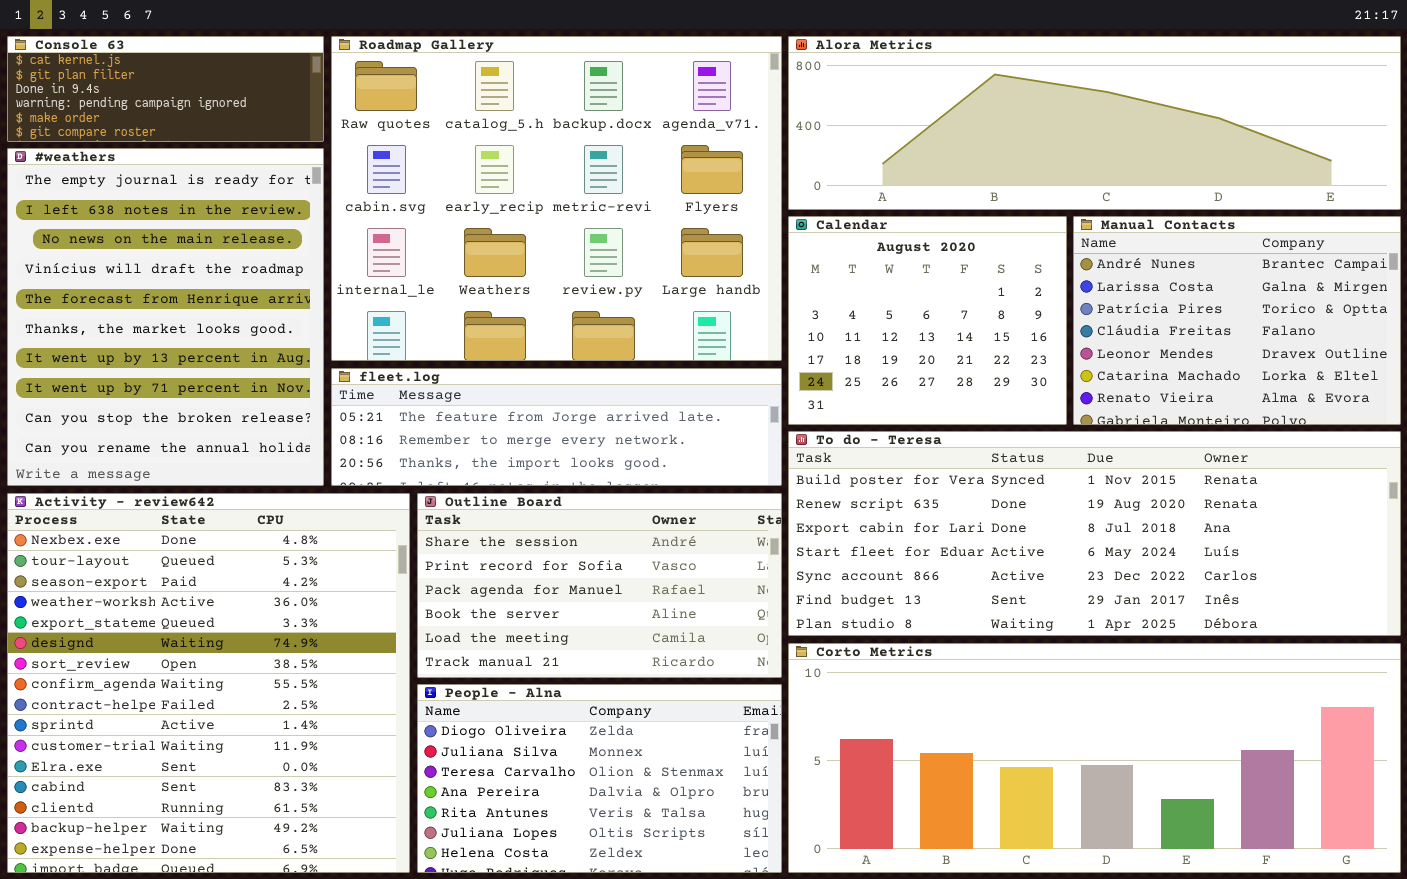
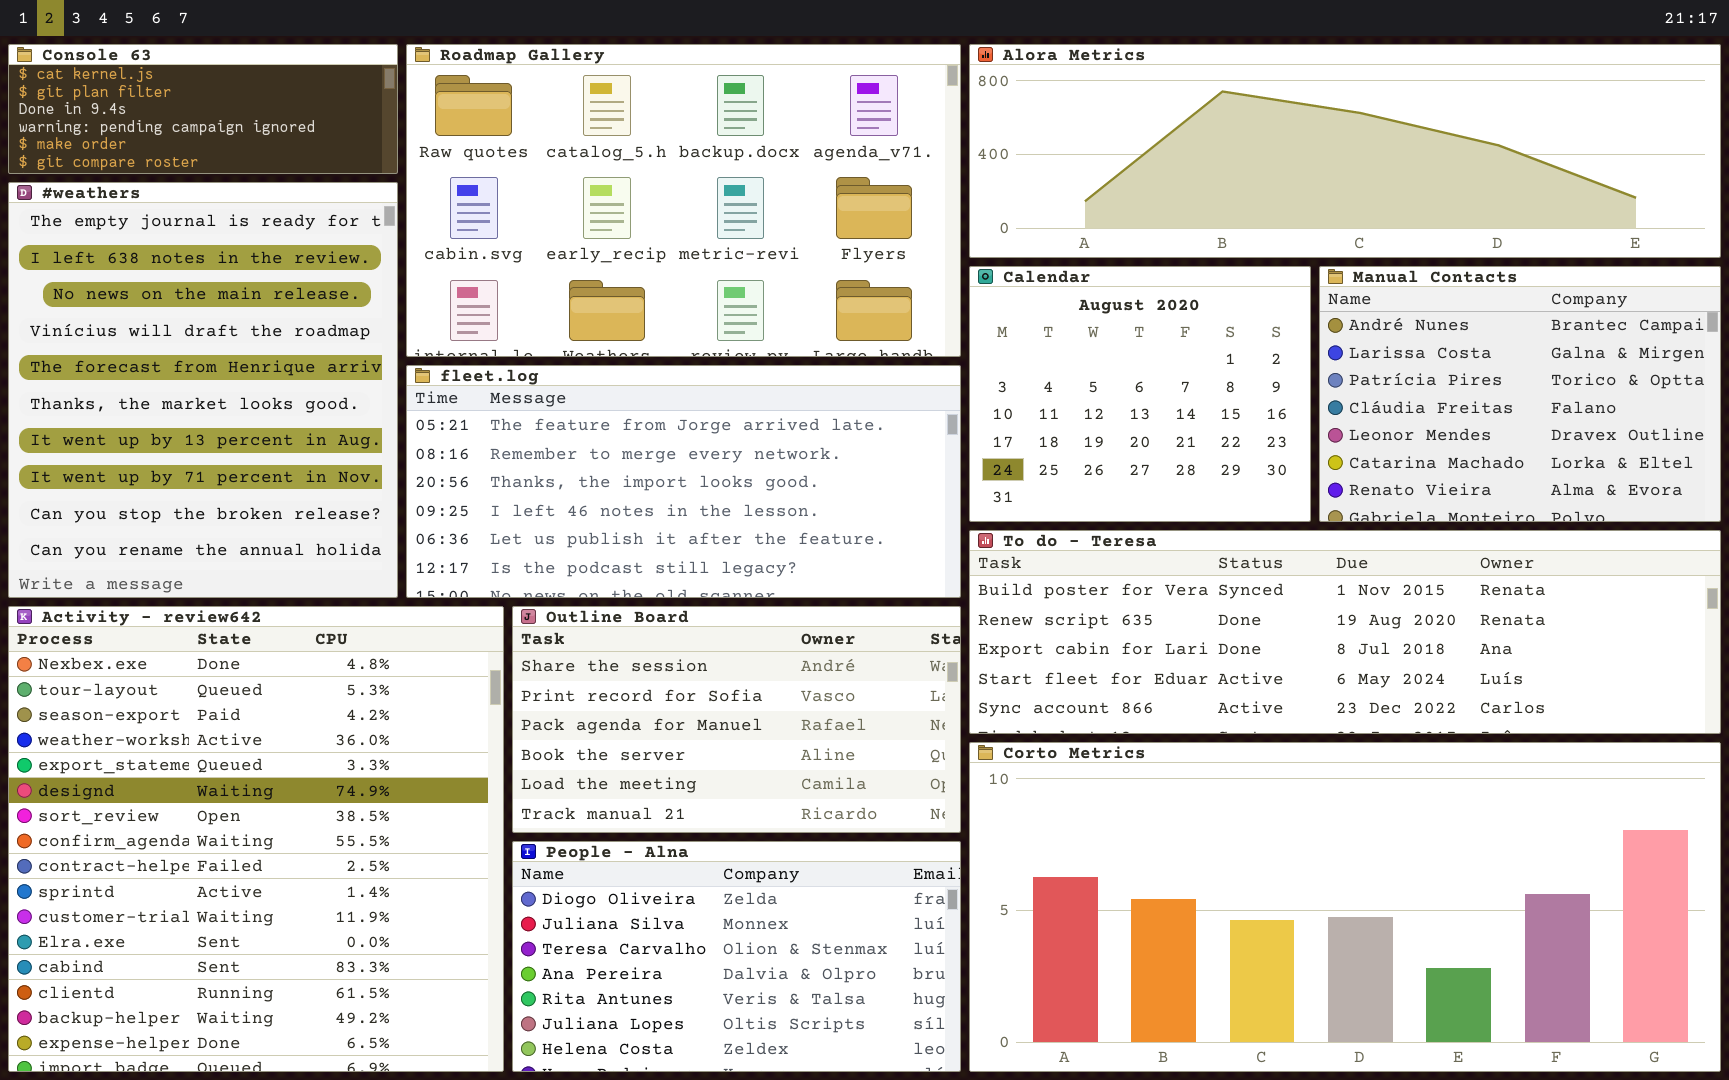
Roadmap Gallery: [331,36,782,361] -> [406,44,961,357], resized
fleet.log: [331,368,782,486] -> [406,365,961,598], resized
To do - Teresa: [788,431,1401,636] -> [969,530,1721,734], resized
Corto Metrics: [788,643,1401,873] -> [969,742,1721,1072], resized

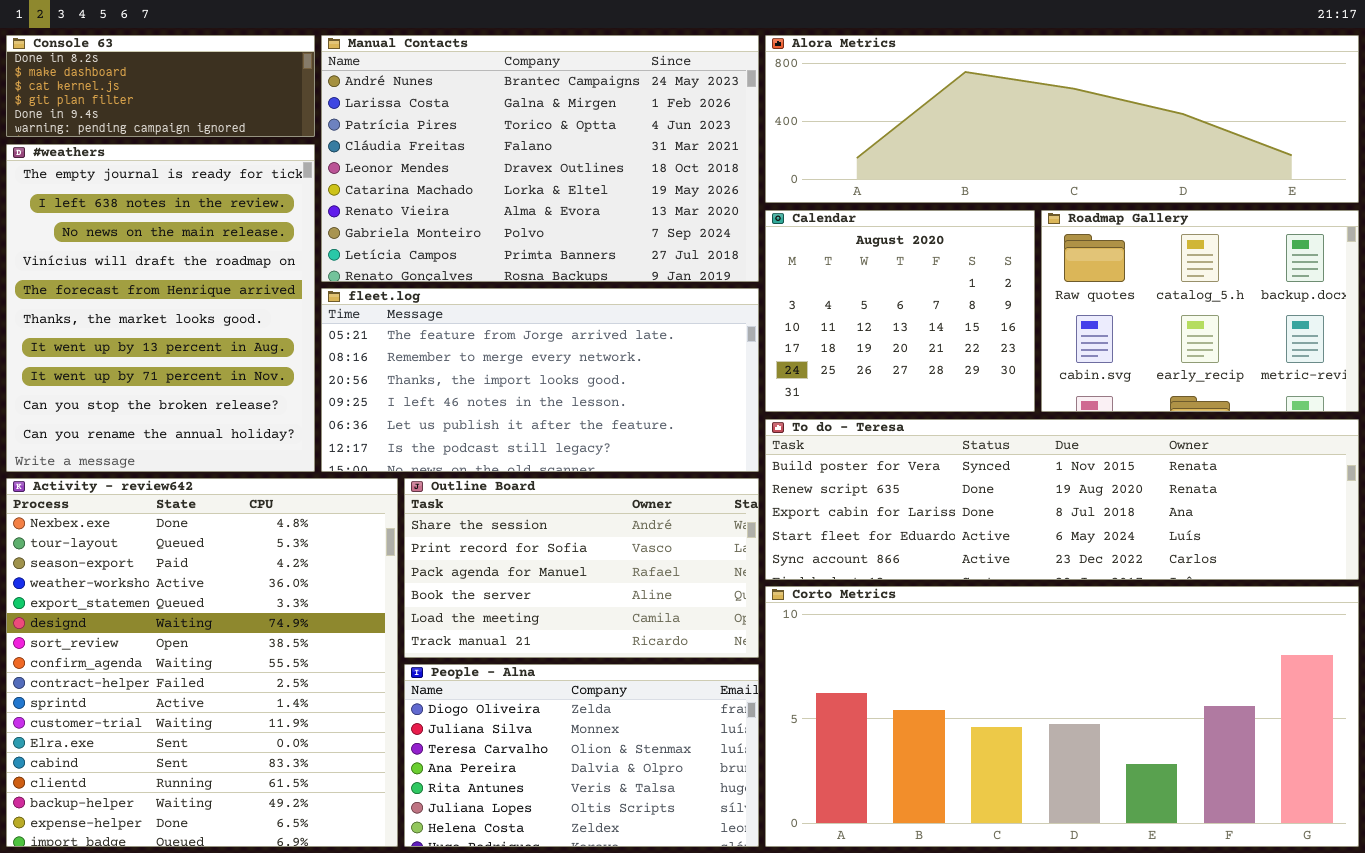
Console 63: [8,44,398,174] -> [6,35,315,137], scrolled up 2 rows
Roadmap Gallery: [406,44,961,357] -> [1041,210,1359,412], moved, resized
Manual Contacts: [1319,266,1721,522] -> [321,35,759,282], moved, resized

